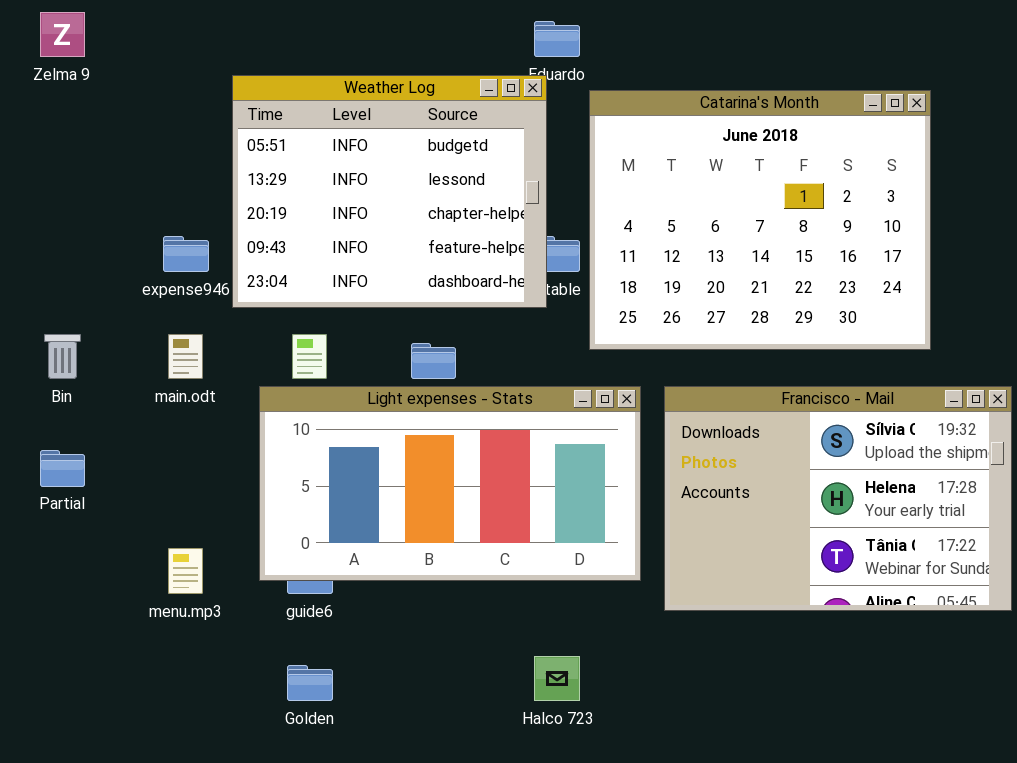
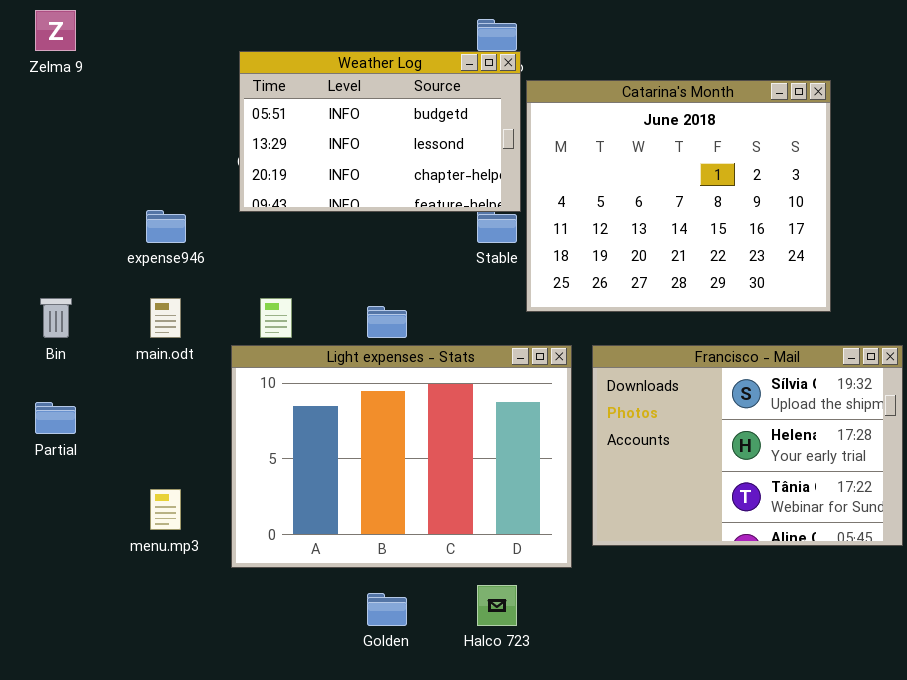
Weather Log: [232,75,547,308] -> [239,51,521,212], moved, resized
Light expenses - Stats: [259,386,641,581] -> [231,345,572,568], resized
Golden: [287,665,333,701] -> [367,593,407,626], moved

